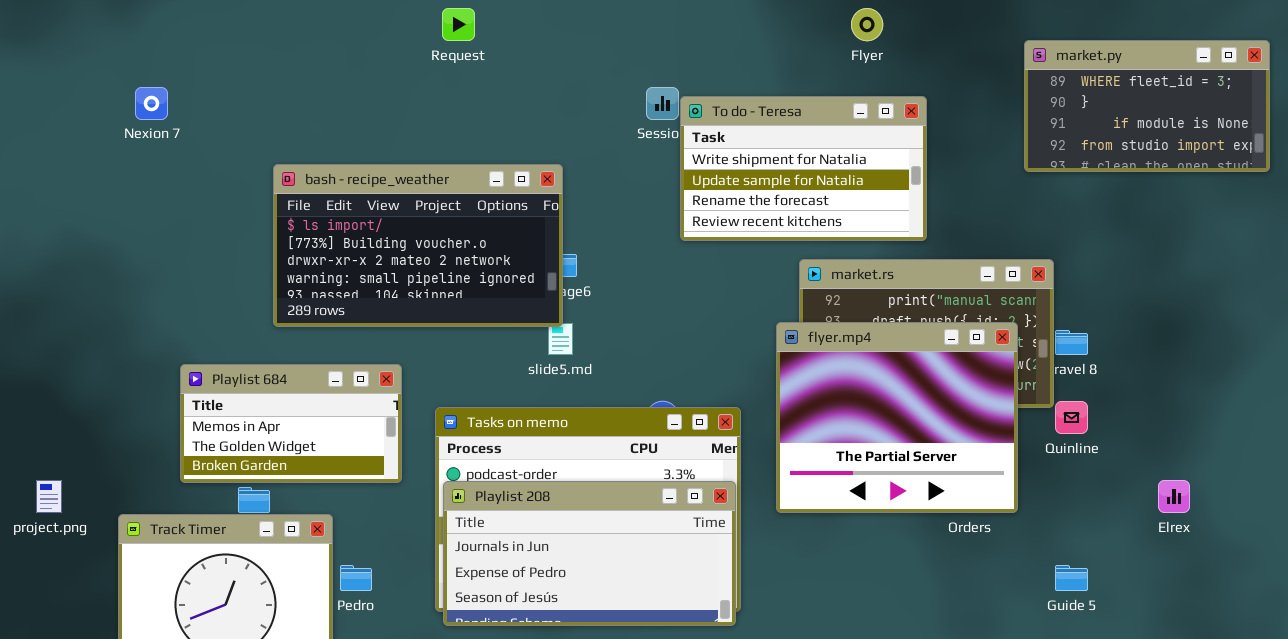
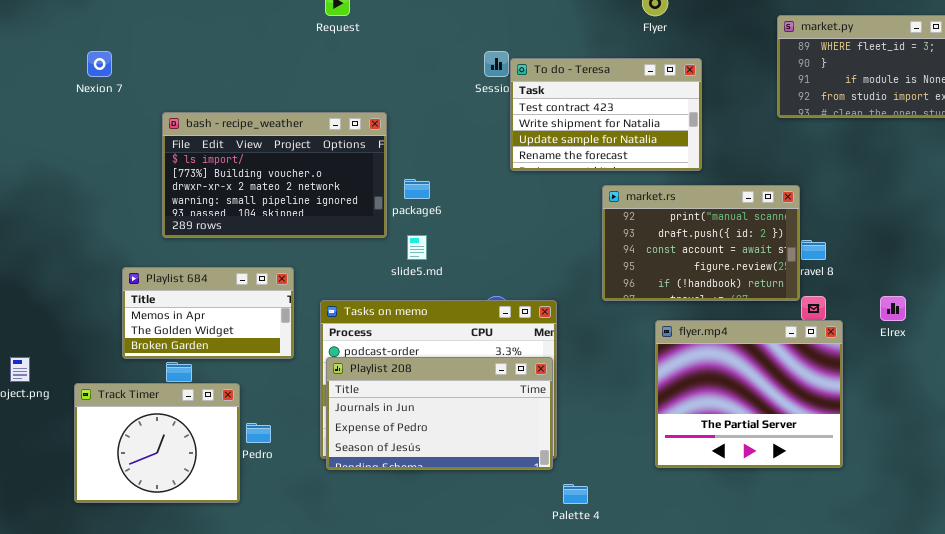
To do - Teresa: [680,96,927,241] -> [510,58,702,171], scrolled up 1 row
bash - recipe_weather: [273,164,563,327] -> [162,112,387,238], moved
flyer.mp4: [776,322,1018,513] -> [655,320,843,468], moved
Elrex: [1158,480,1190,513] -> [880,296,906,321], moved

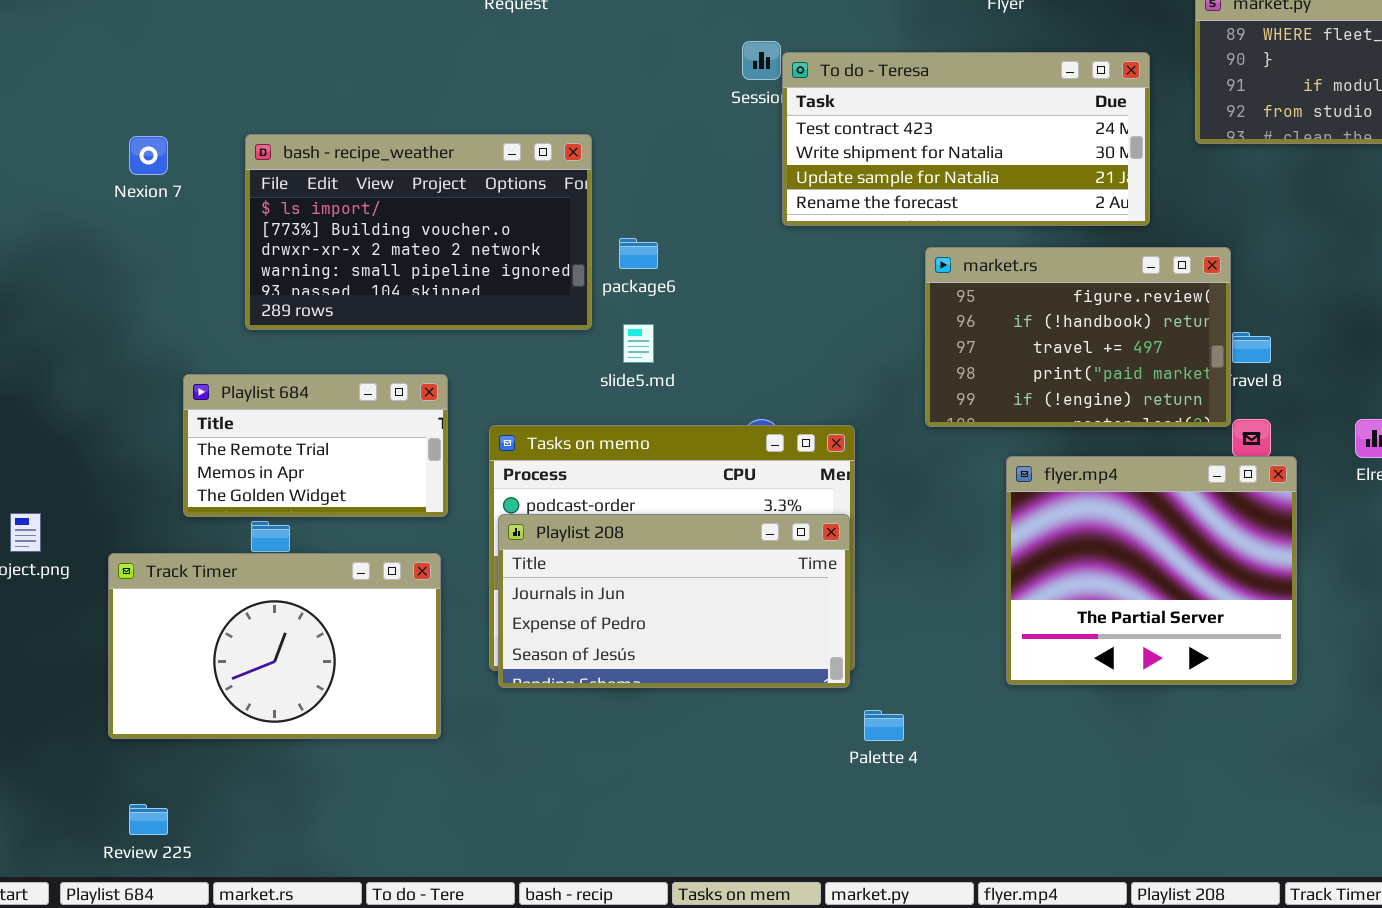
Nexion 7: [87,51,112,77] -> [129,136,168,175], moved
To do - Teresa: [510,58,702,171] -> [782,52,1150,226], resized
market.rs: [602,185,800,301] -> [925,247,1231,427], scrolled down 3 rows
Playlist 684: [122,267,294,359] -> [183,374,448,517], scrolled up 1 row
Track Timer: [74,383,240,503] -> [108,553,441,739], resized

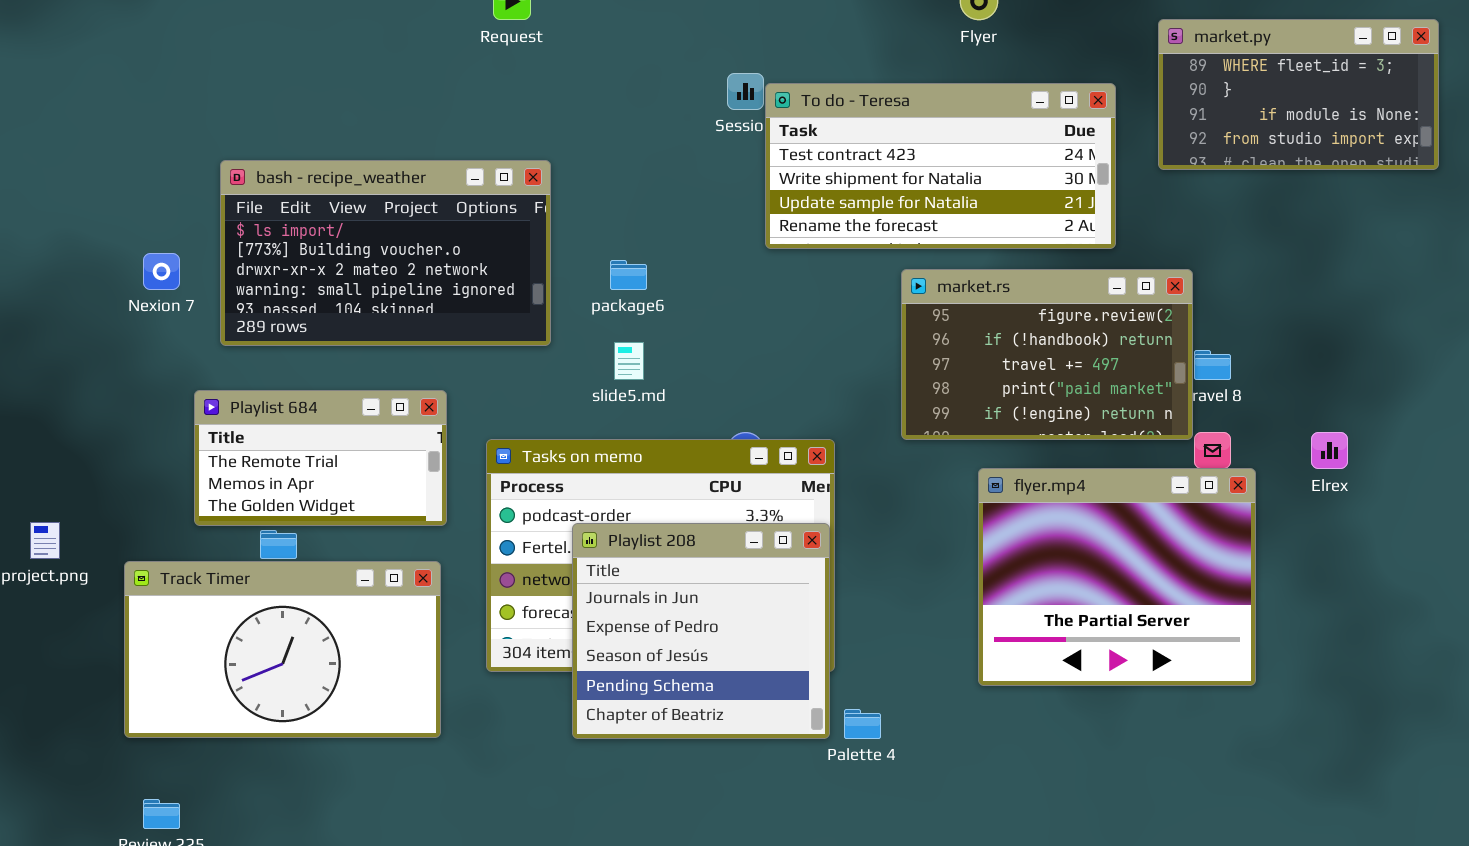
bash - recipe_weather: [245,134,592,330] -> [220,160,551,346], moved
Nexion 7: [129,136,168,175] -> [143,253,180,290], moved
Playlist 208: [498,514,850,688] -> [572,523,830,739], resized

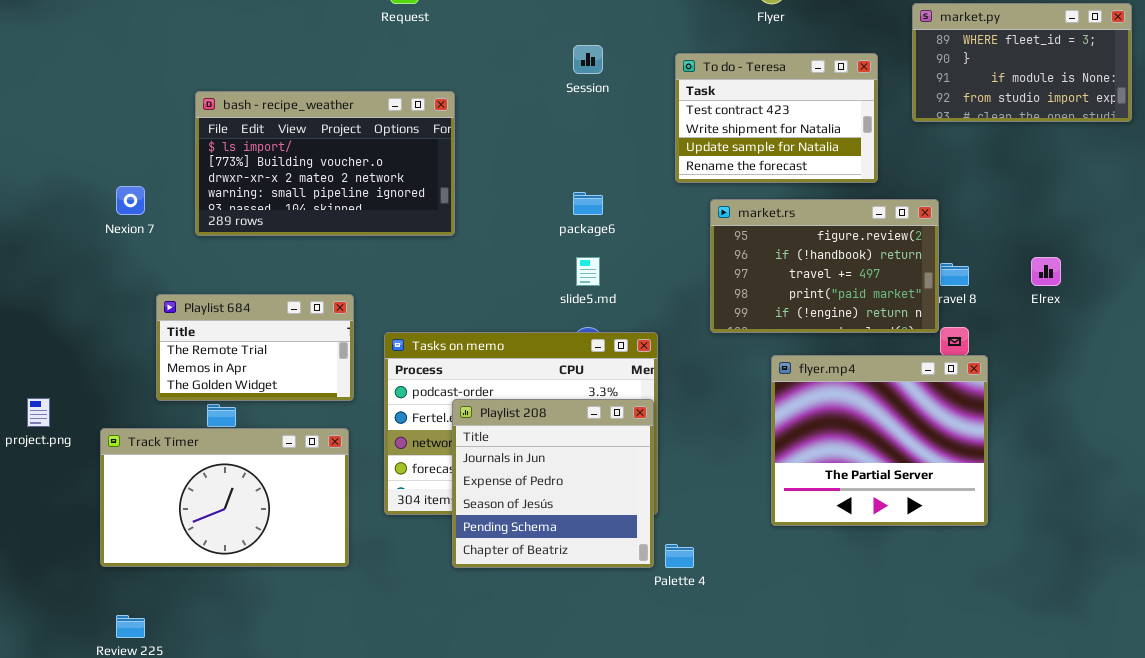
To do - Teresa: [765,83,1116,249] -> [675,53,878,183], resized
bash - recipe_weather: [220,160,551,346] -> [195,91,455,236], moved
package6: [610,260,647,290] -> [573,192,603,215], moved
slide5.md: [614,342,644,380] -> [576,257,600,286], moved
Elrex: [1311,432,1348,469] -> [1031,257,1061,286], moved

